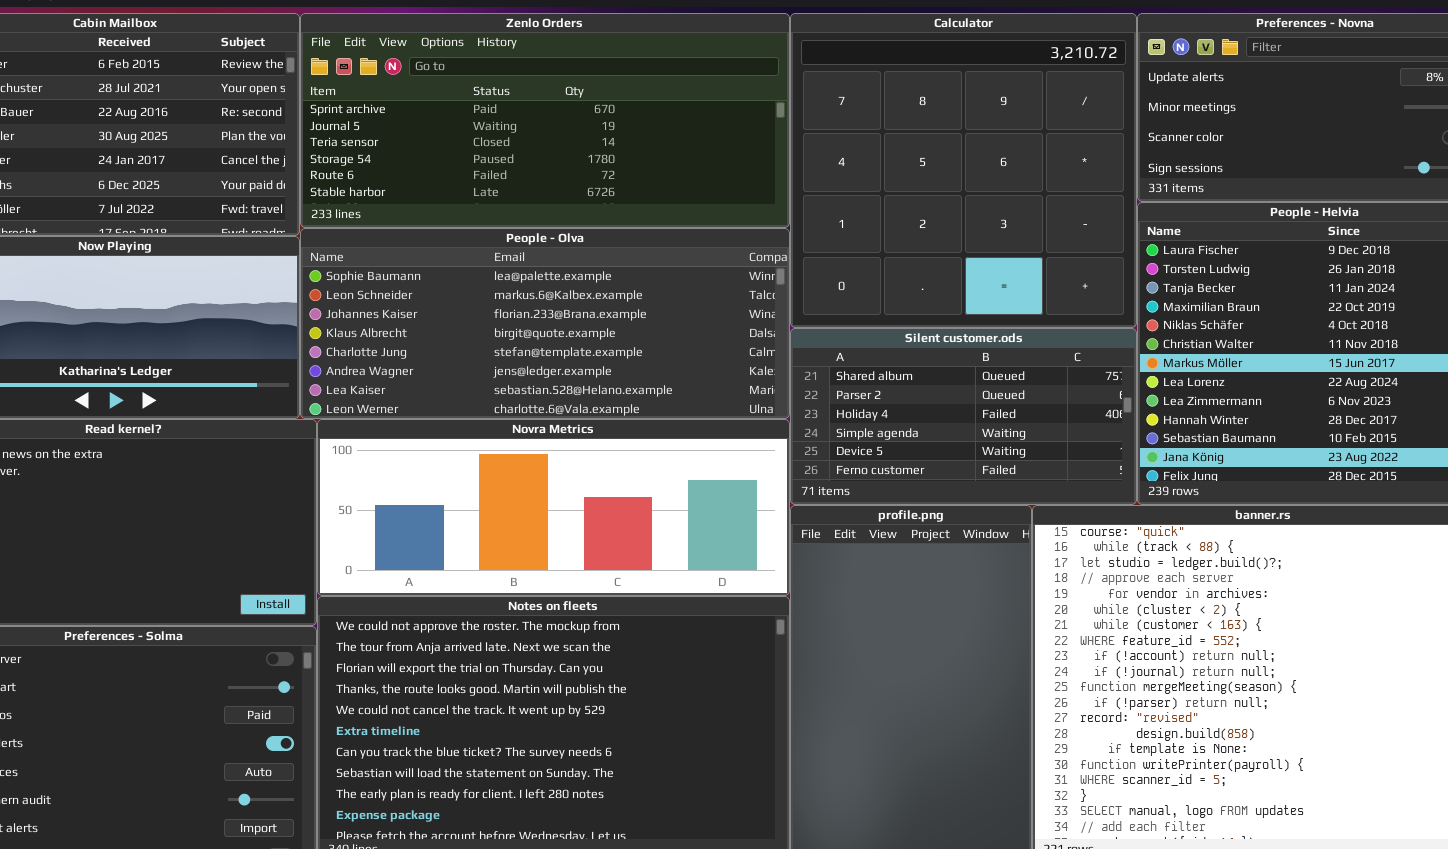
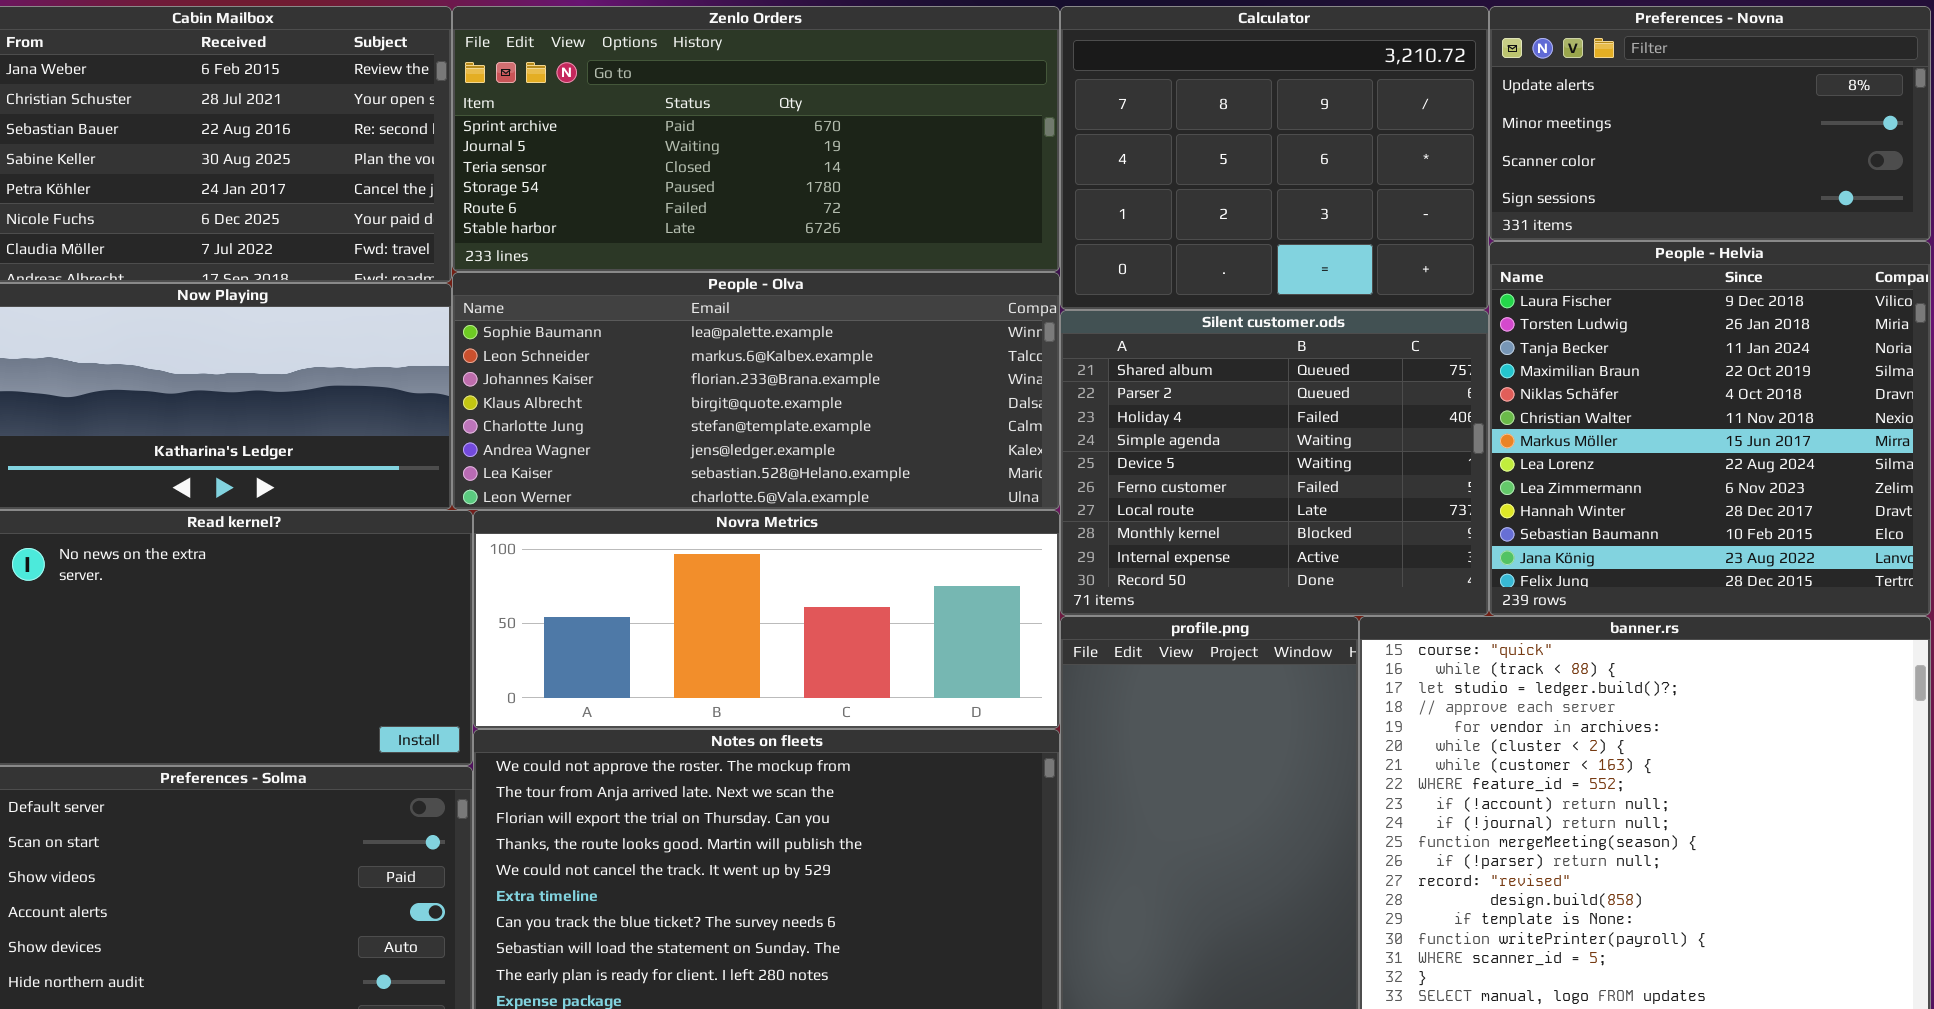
Calculator: [790,13,1137,328] -> [1060,6,1489,310], resized
Silent customer.ods: [790,328,1137,505] -> [1060,310,1489,616], resized

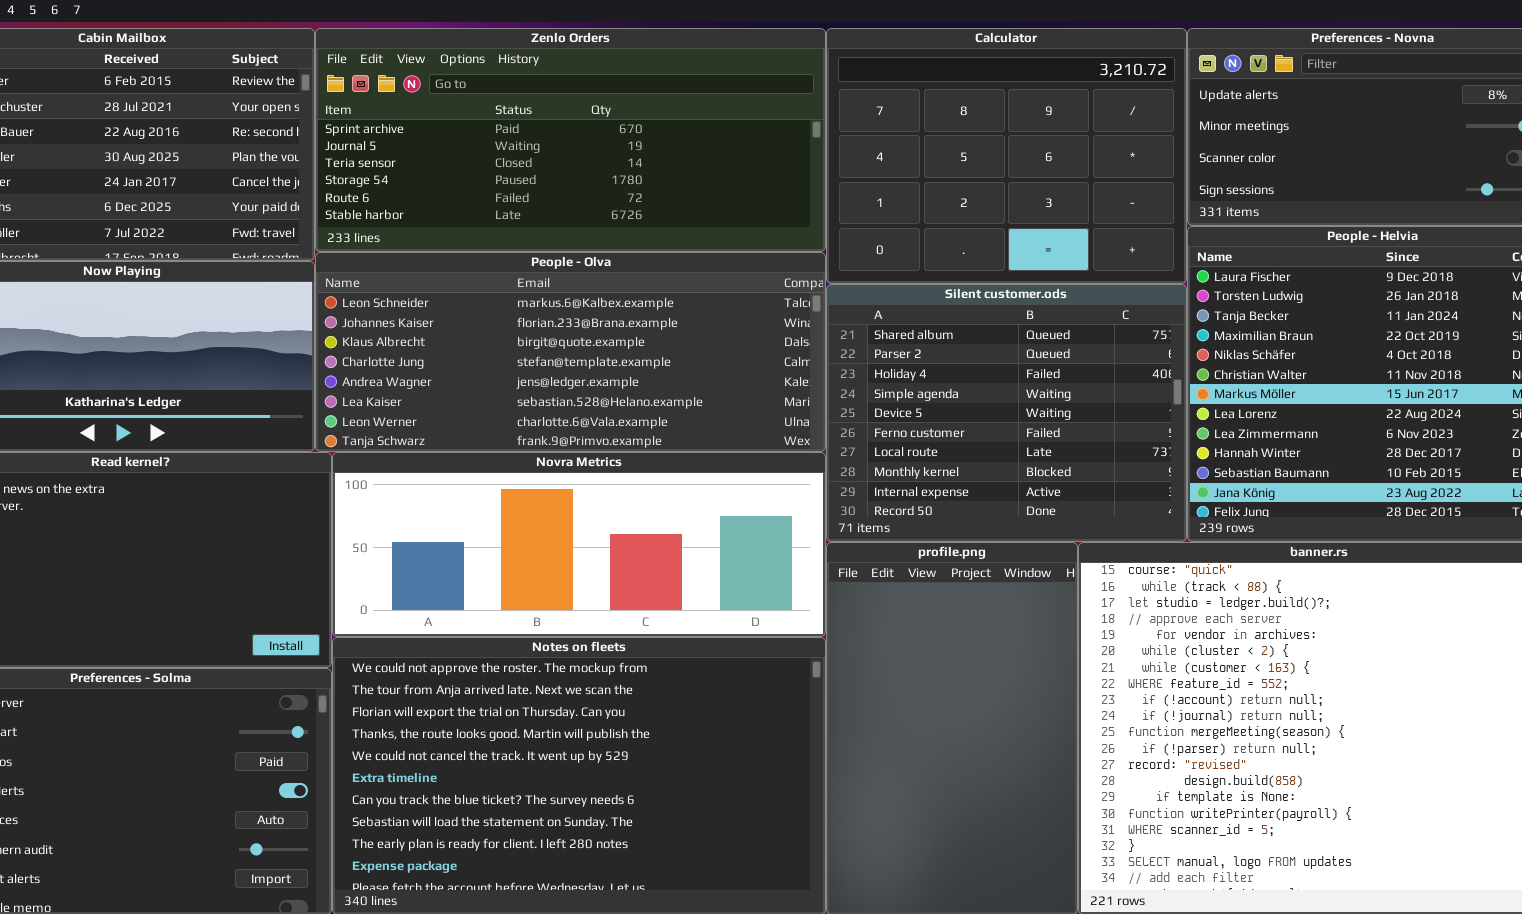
People - Olva: [452,272,1060,510] -> [315,252,826,452], scrolled down 1 row

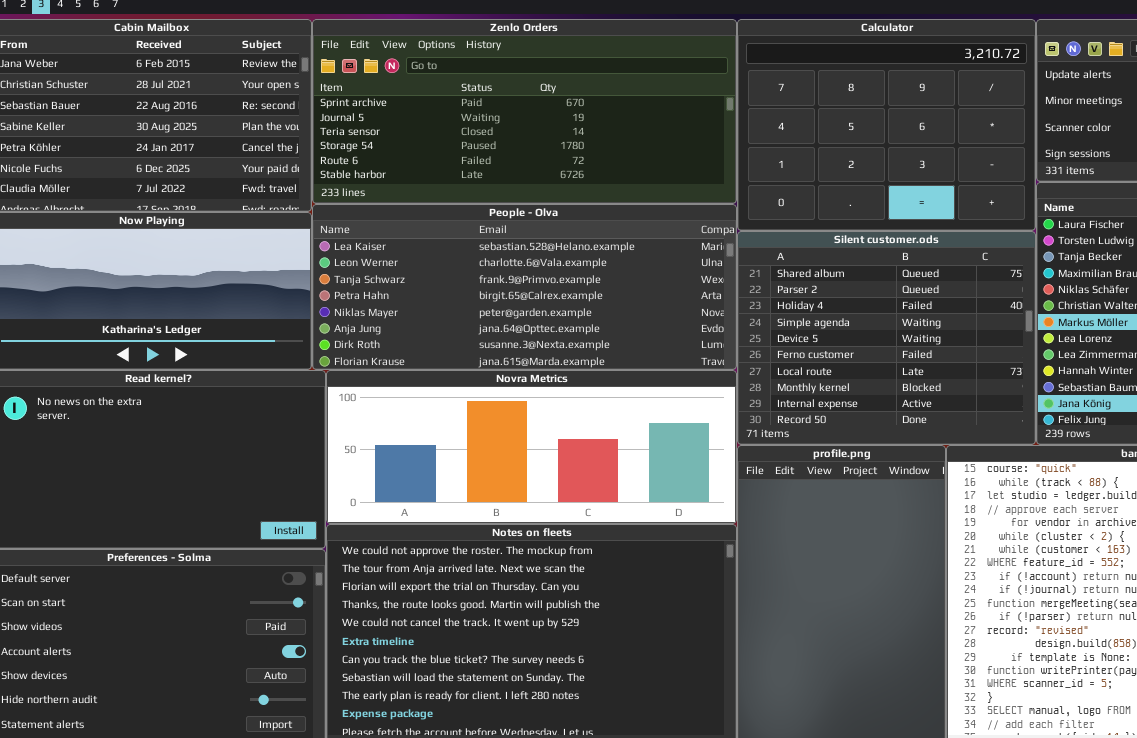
People - Olva: [315,252,826,452] -> [312,204,737,370], scrolled down 5 rows

